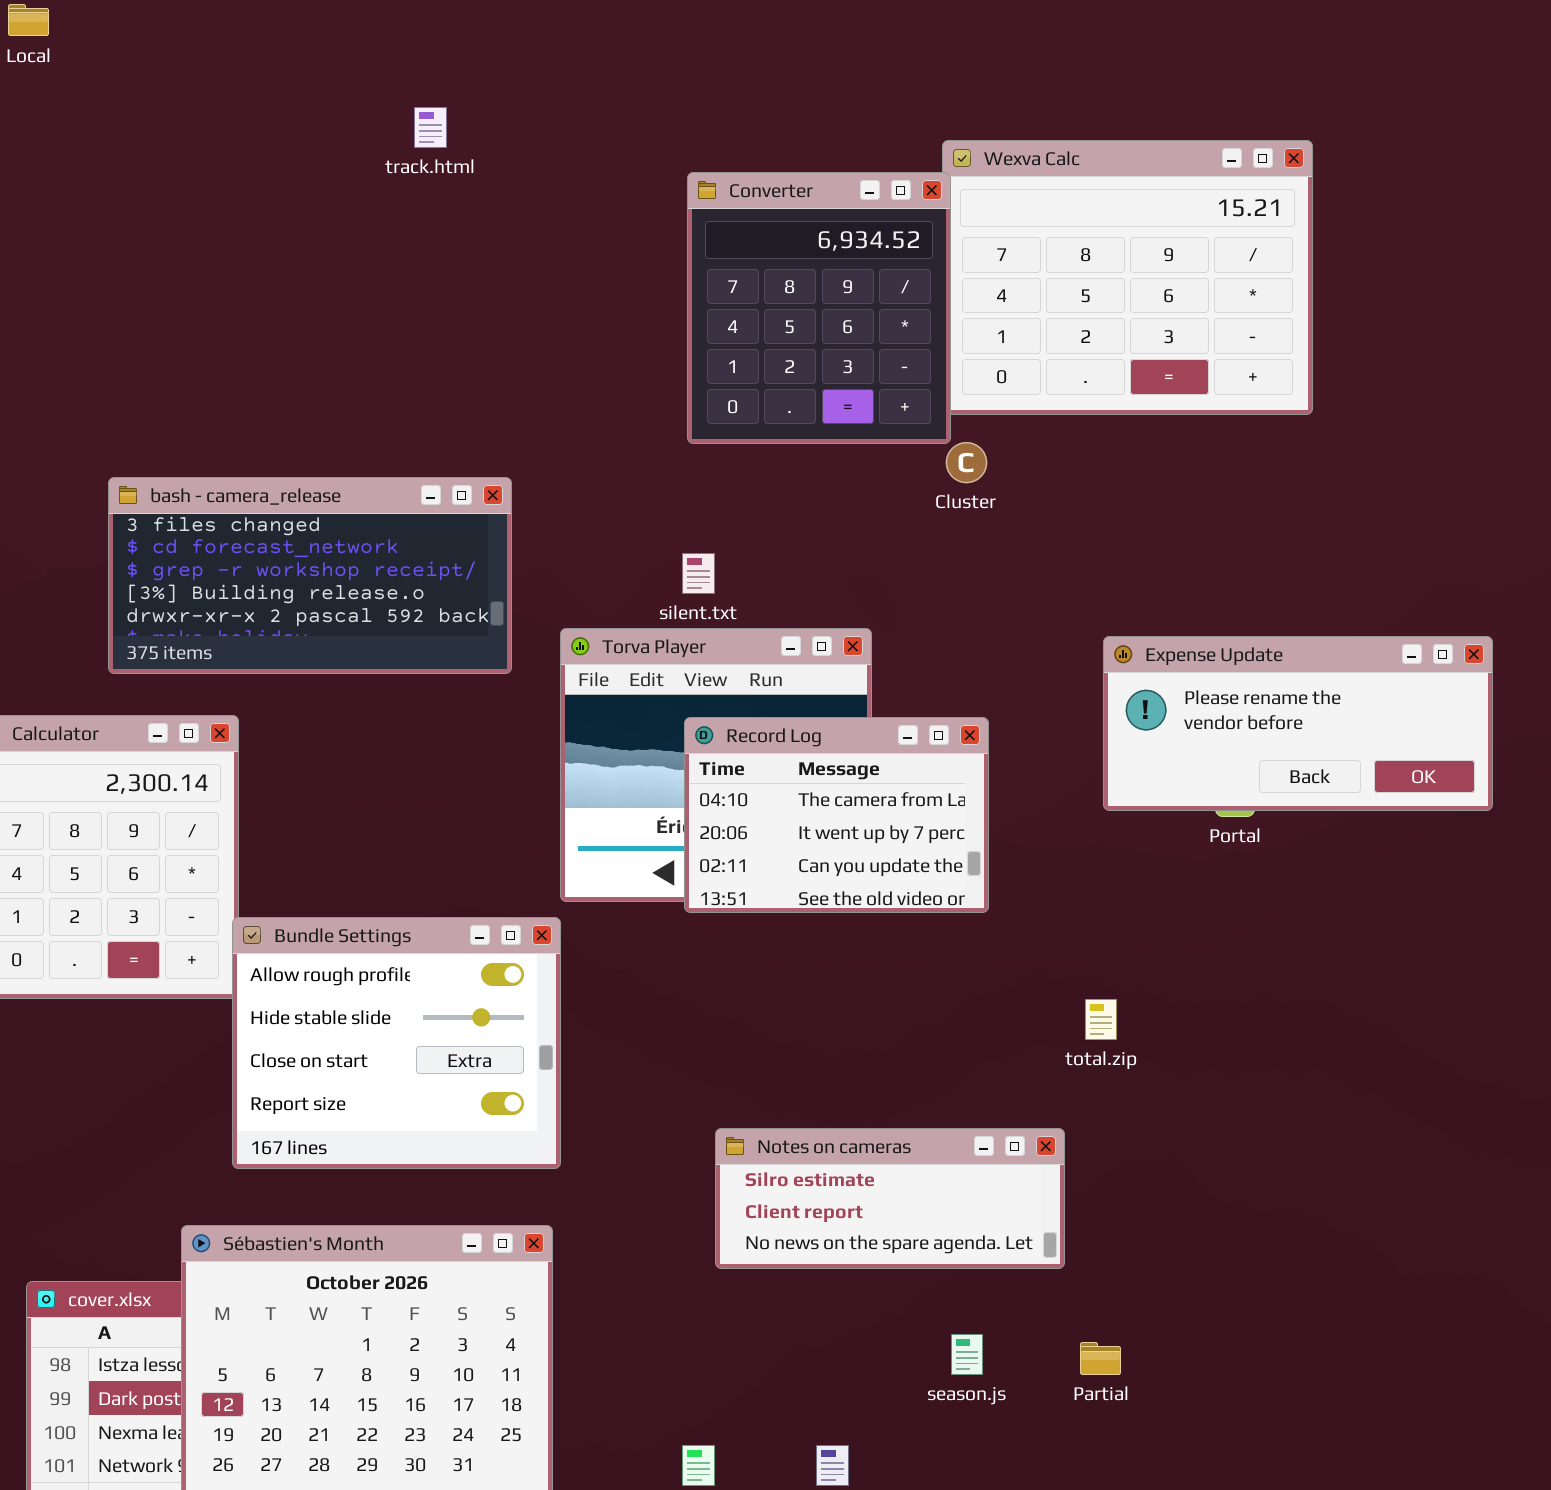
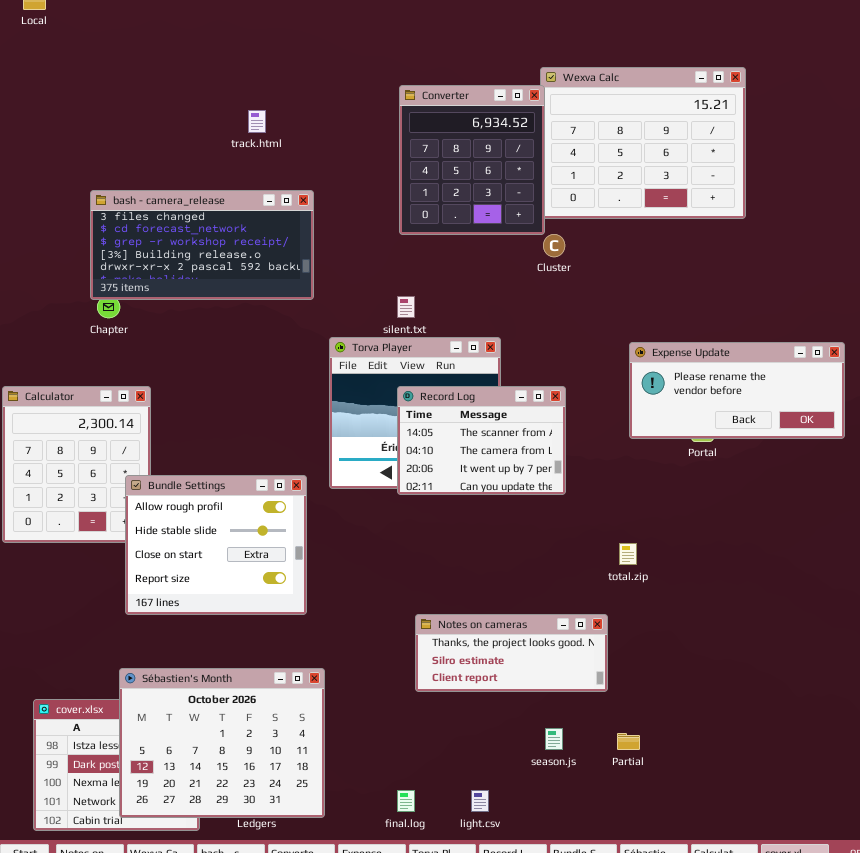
track.html: [414,107,447,148] -> [248,110,266,133], moved
bash - camera_release: [108,477,512,674] -> [90,190,314,300], moved
Record Log: [684,717,989,913] -> [397,386,566,495], scrolled up 1 row
Bundle Settings: [232,917,561,1169] -> [125,475,307,615], moved
Notes on cameras: [715,1128,1065,1269] -> [415,614,608,692], scrolled up 1 row

